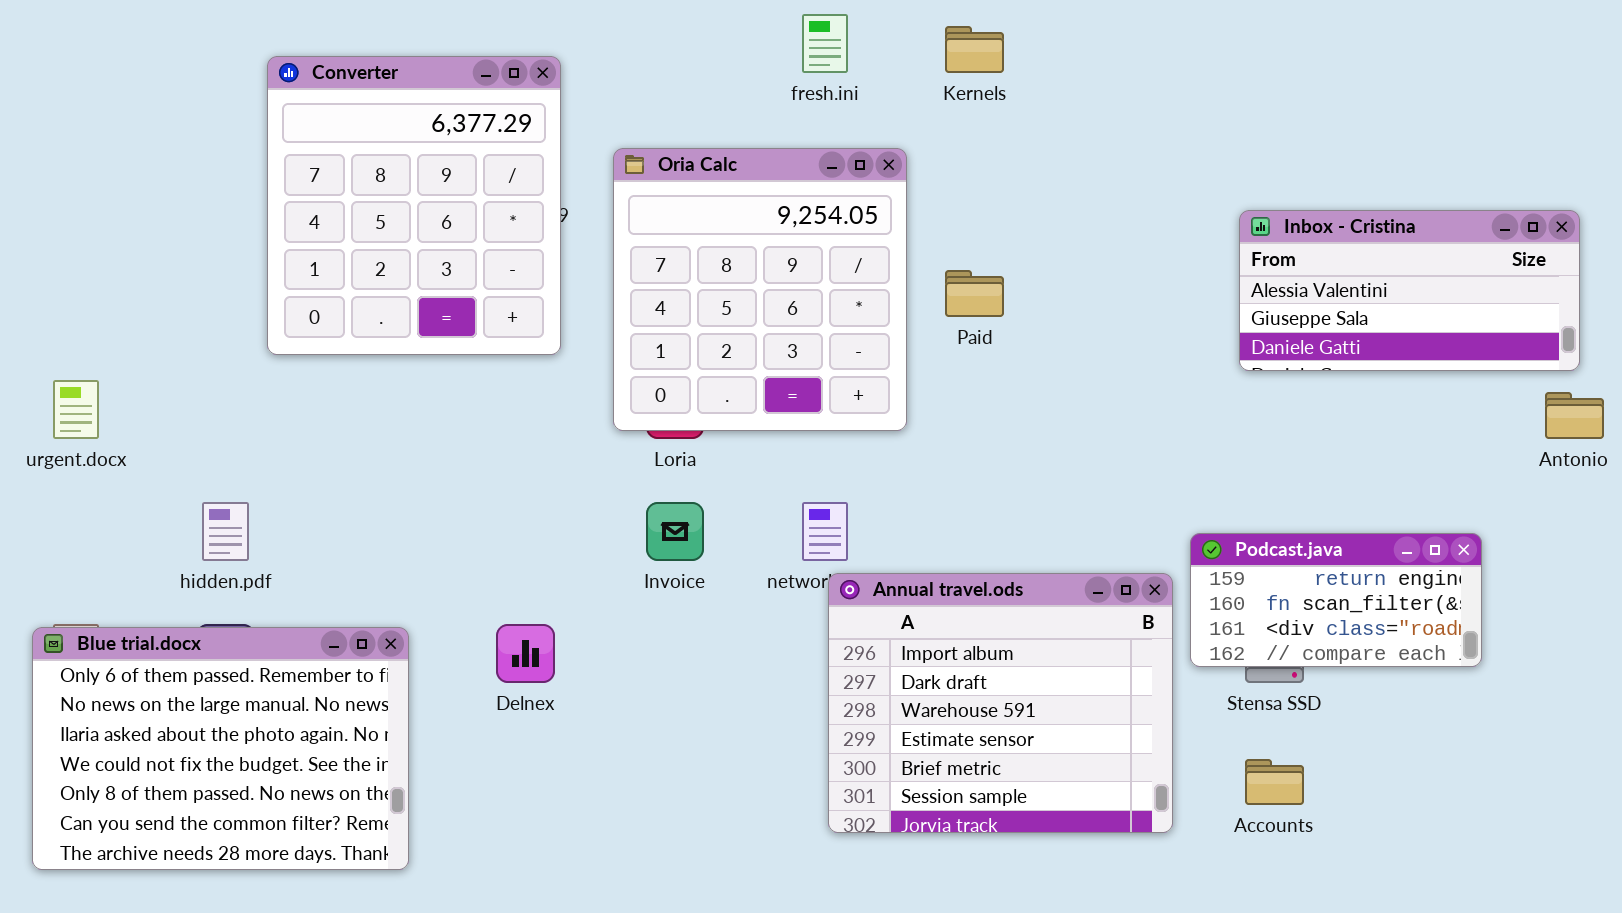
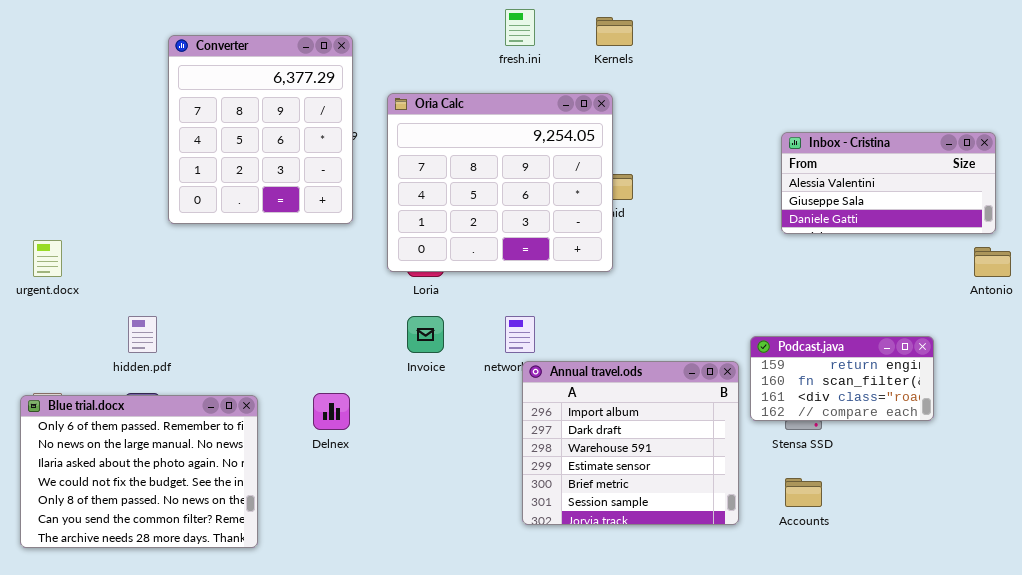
Oria Calc: [613,148,907,431] -> [387,93,613,272], resized

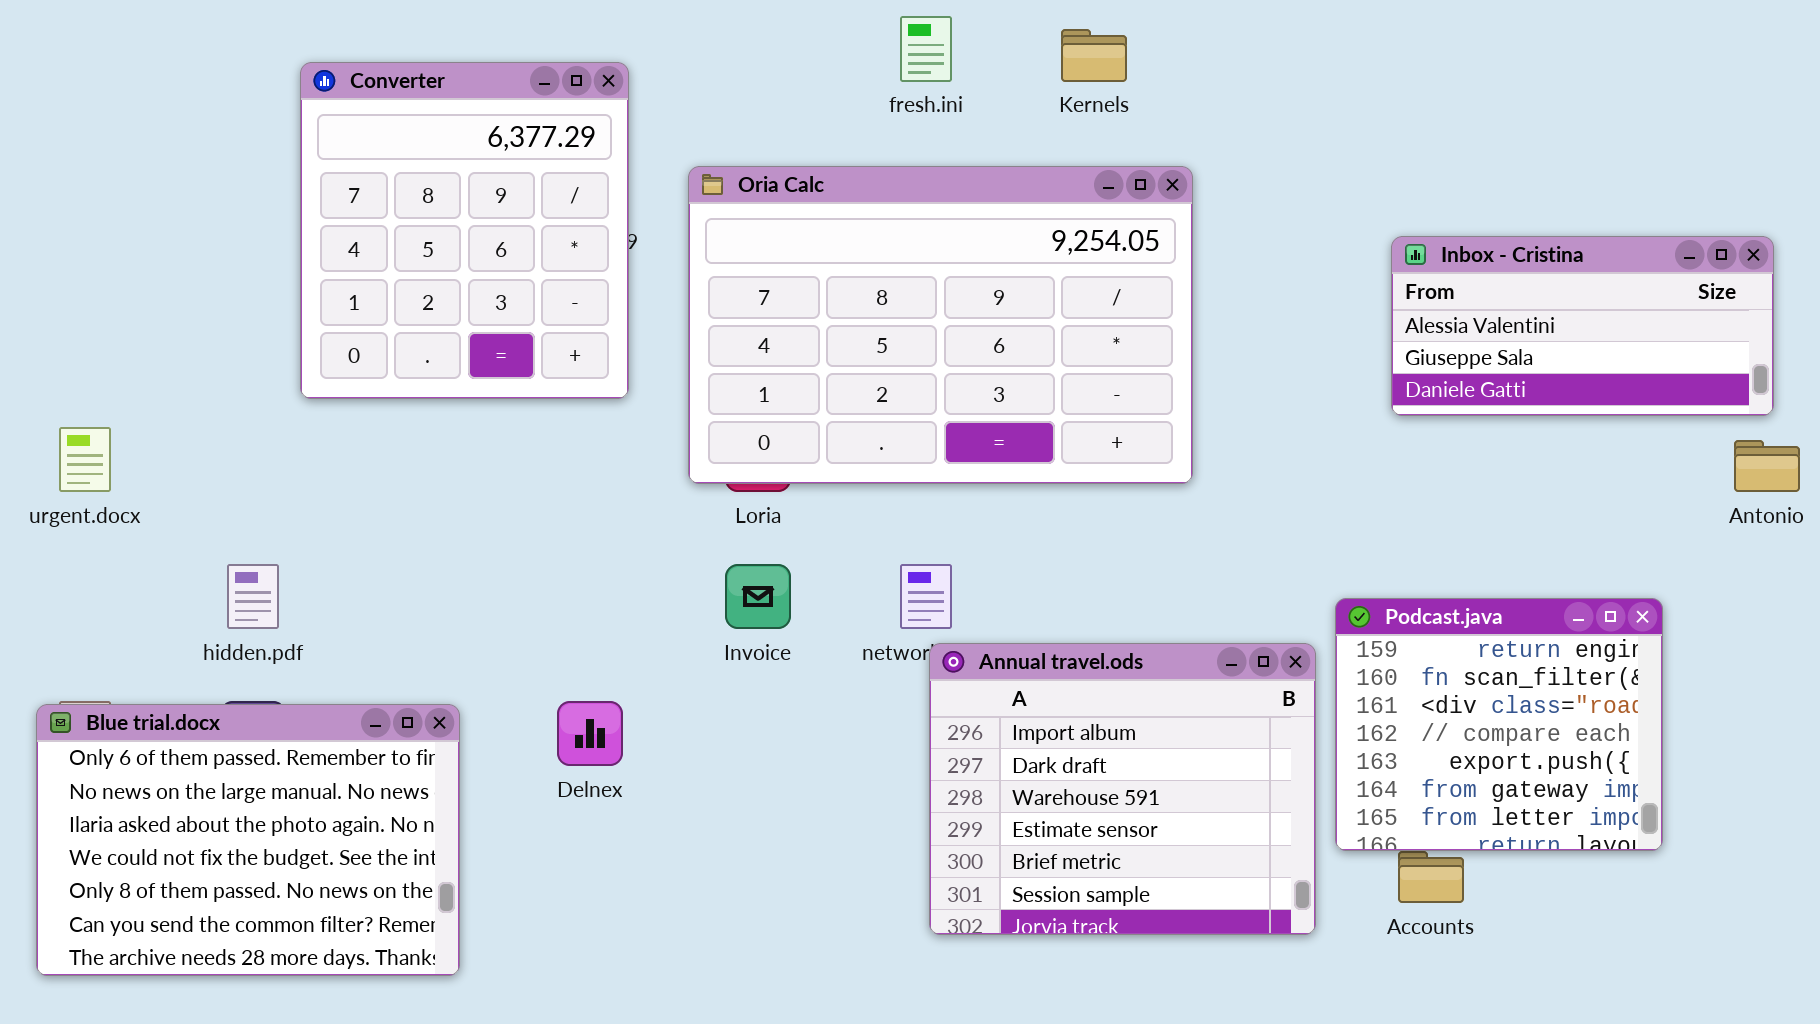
Oria Calc: [387,93,613,272] -> [688,166,1193,484], resized
Podcast.java: [750,336,934,421] -> [1335,598,1663,851], resized

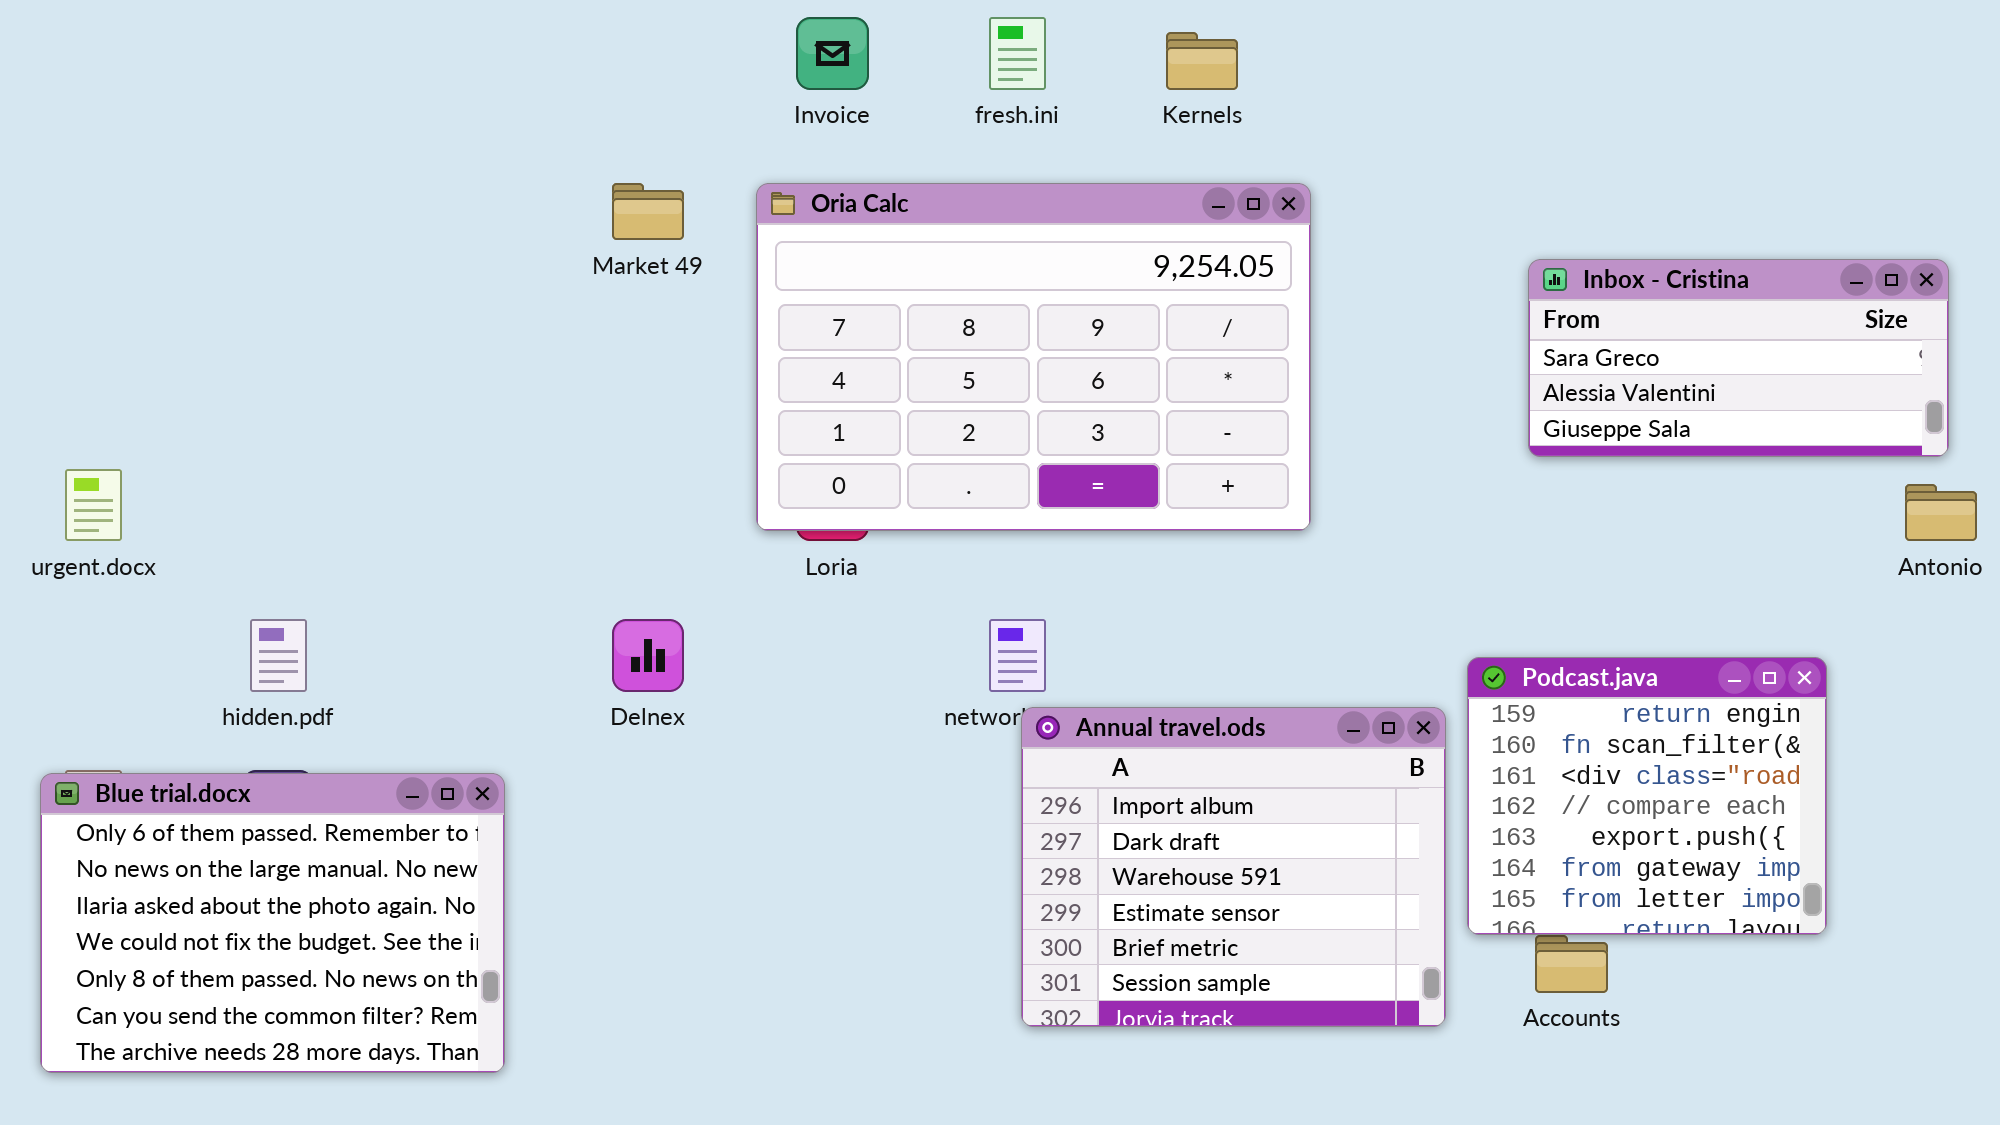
Converter: [300,62,629,399] -> none, closed
Inbox - Cristina: [1391,236,1774,416] -> [1528,259,1949,457], scrolled up 1 row
Invoice: [725,564,791,629] -> [796,17,869,90], moved
Delnex: [557,701,623,766] -> [612,619,684,692], moved

